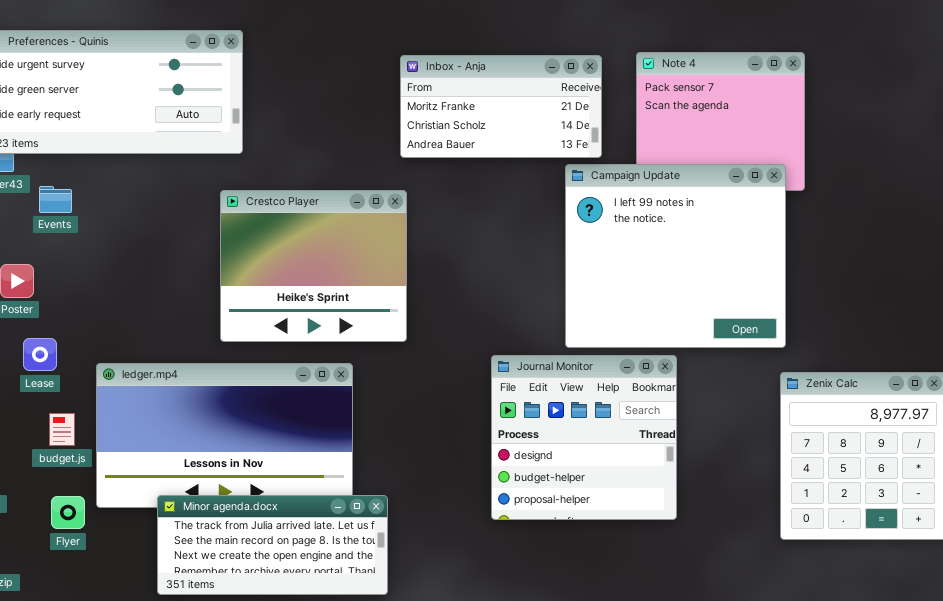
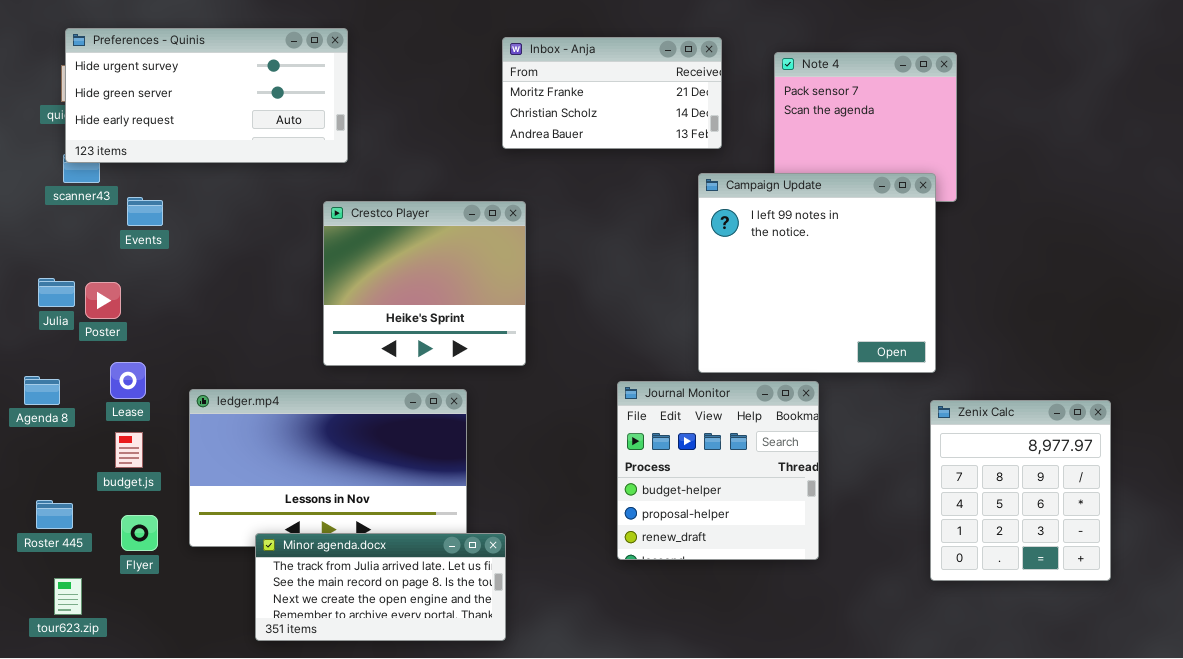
Inbox - Anja: [400,55,602,158] -> [502,37,722,149], moved
Journal Monitor: [491,355,677,520] -> [617,381,819,560], scrolled down 1 row
budget.js: [49,413,75,446] -> [115,432,143,468], moved
Flyer: [51,496,85,529] -> [121,515,158,551], moved

